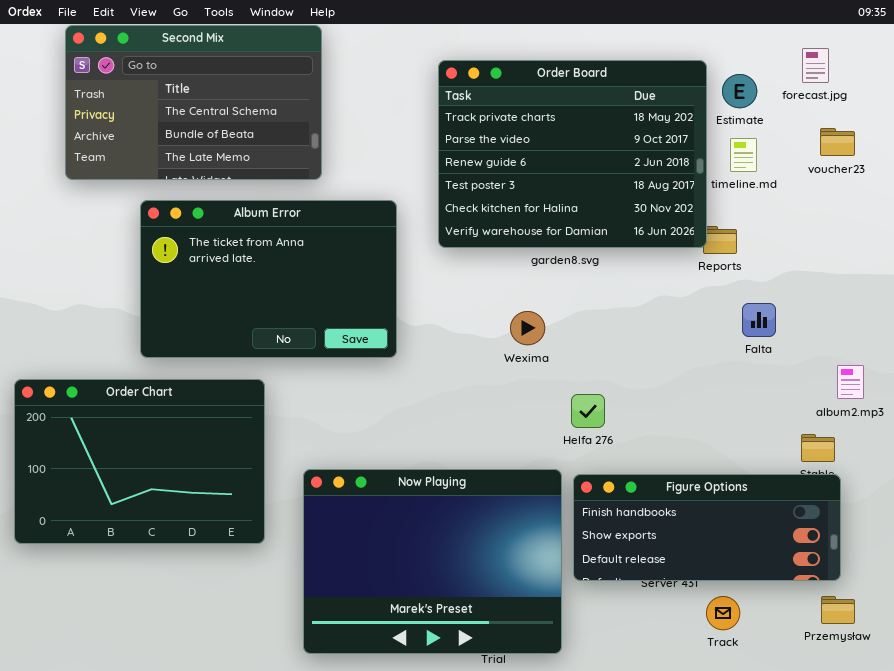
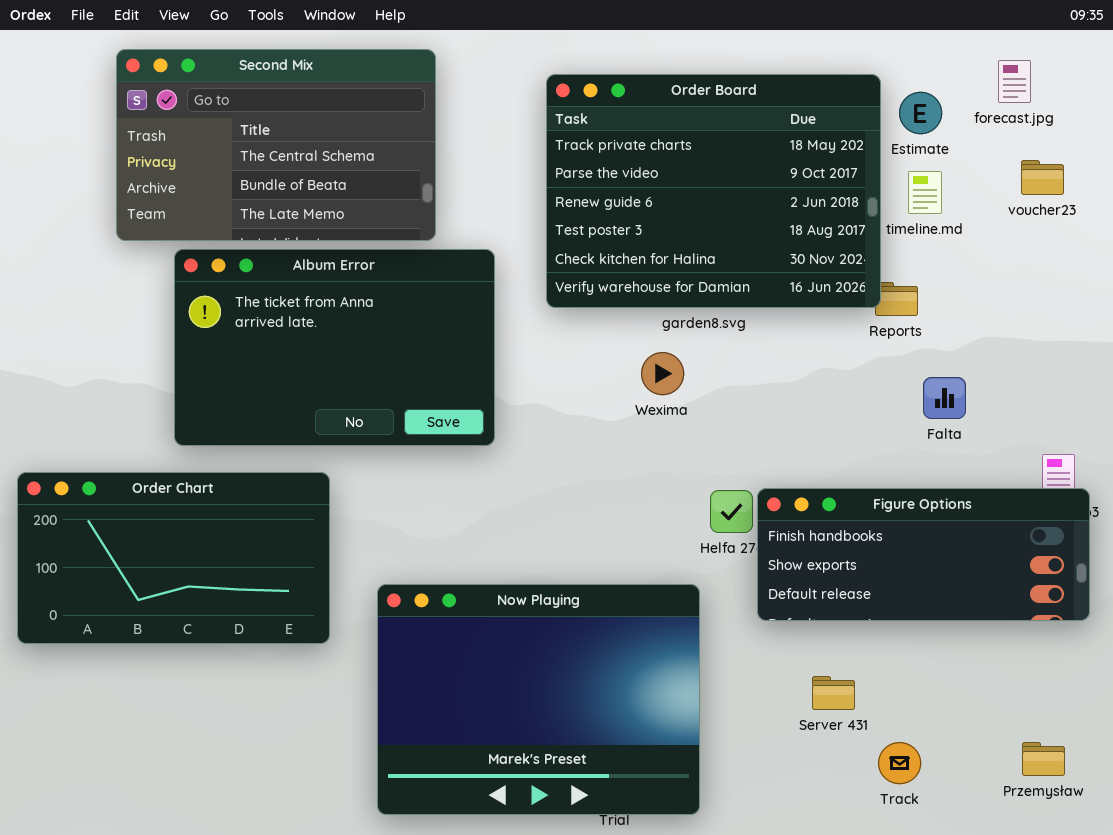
Second Mix: [65,25,322,180] -> [116,49,436,241], moved
Wexima: [510,311,545,345] -> [641,352,684,395], moved
Order Chart: [14,379,265,544] -> [17,472,330,644], resized
Figure Options: [573,474,841,581] -> [757,488,1090,621], moved

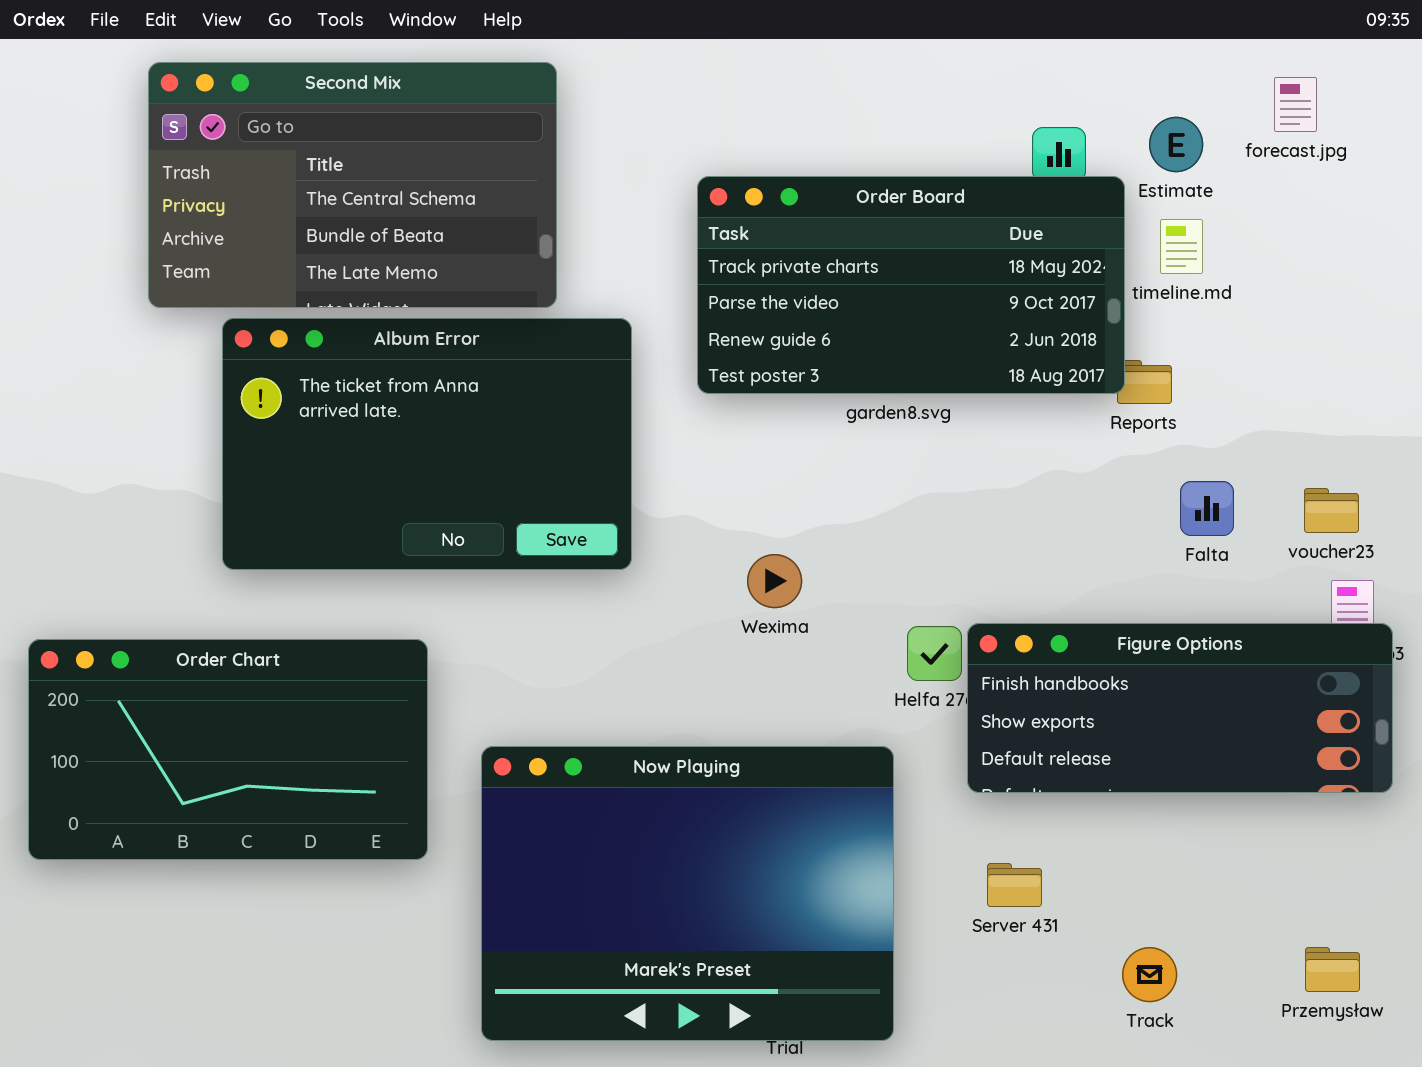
Order Board: [546,74,881,308] -> [697,176,1125,394], resized
voucher23: [1021,160,1064,195] -> [1304,488,1359,533], moved
Wexima: [641,352,684,395] -> [747,554,802,608], moved
Order Chart: [17,472,330,644] -> [28,639,428,860], moved
Server 431: [812,676,855,710] -> [987,863,1042,907], moved

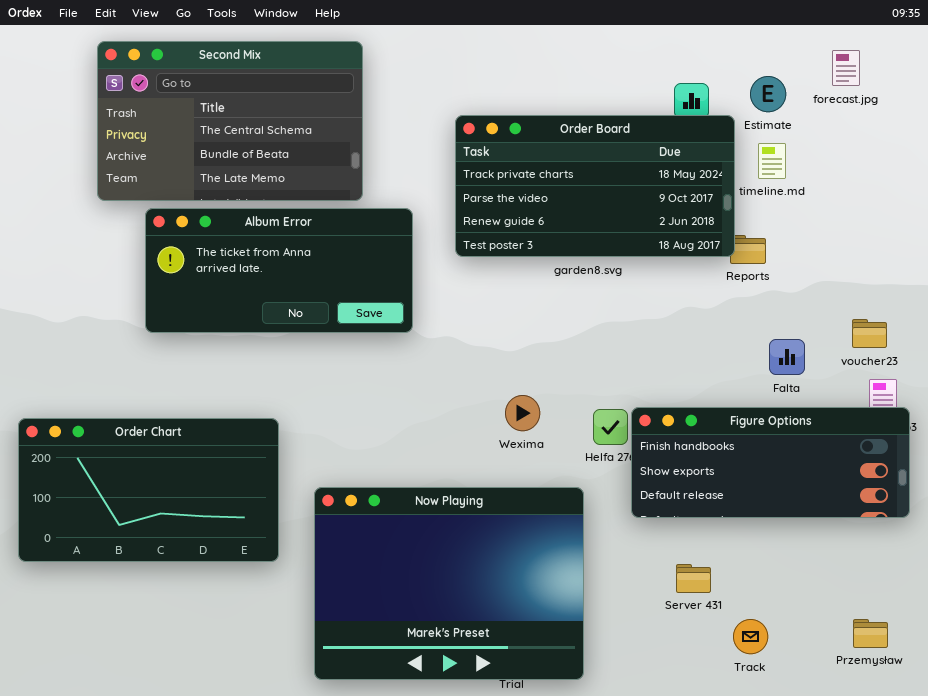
Album Error: [222,318,632,570] -> [145,208,413,333], resized
Falta: [1180,481,1234,536] -> [769,339,805,375], moved
Wexima: [747,554,802,608] -> [505,395,540,431], moved
Server 431: [987,863,1042,907] -> [676,564,711,593], moved

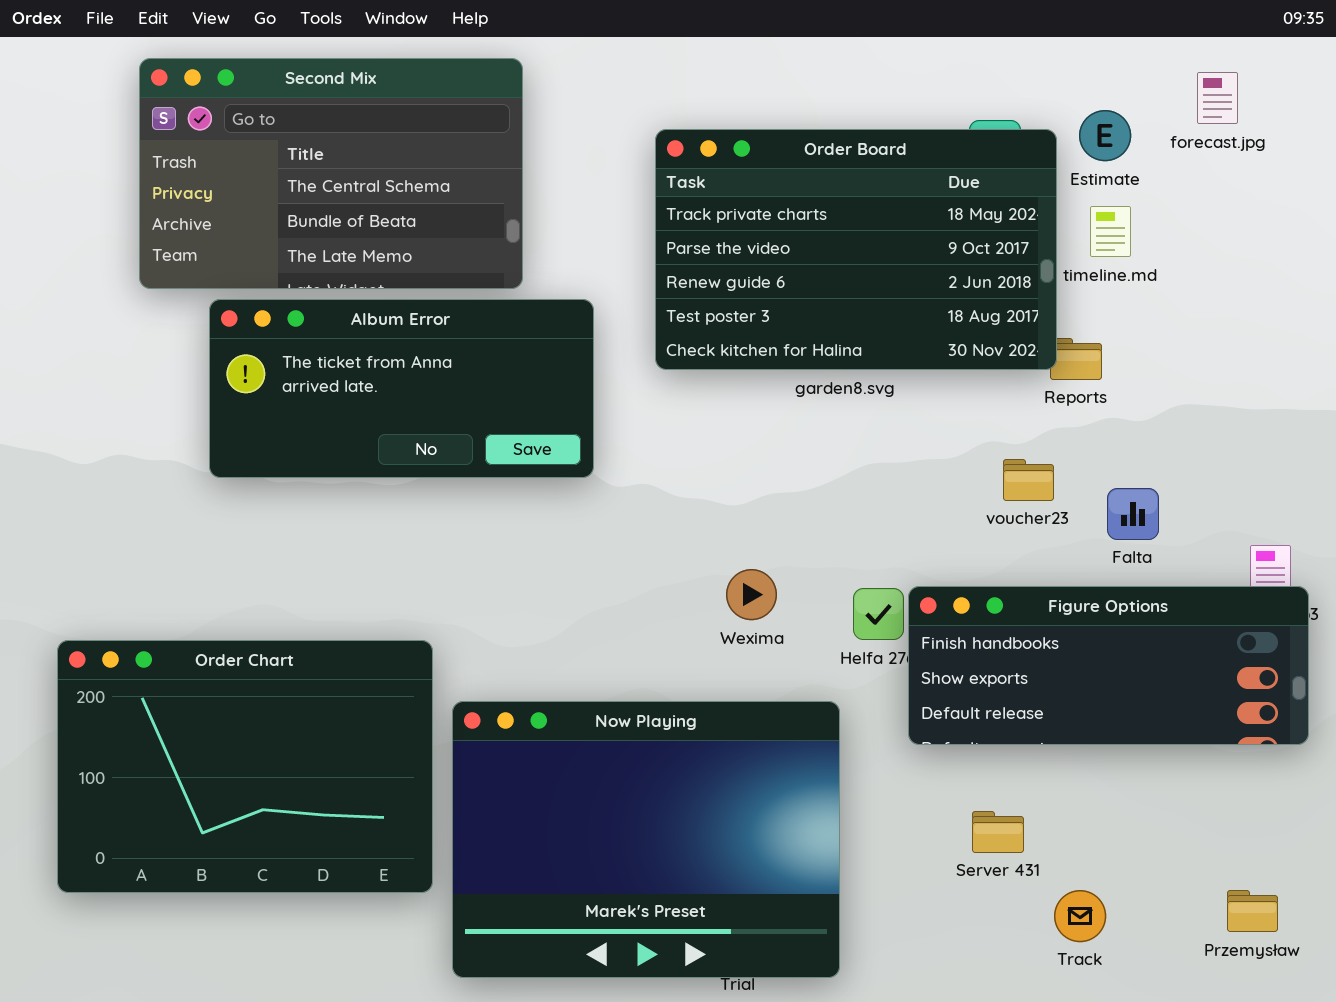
Order Board: [455,115,735,257] -> [655,129,1057,370], resized
voucher23: [852,319,887,348] -> [1003,459,1054,501], moved
Order Chart: [18,418,279,562] -> [57,640,433,893], moved, resized

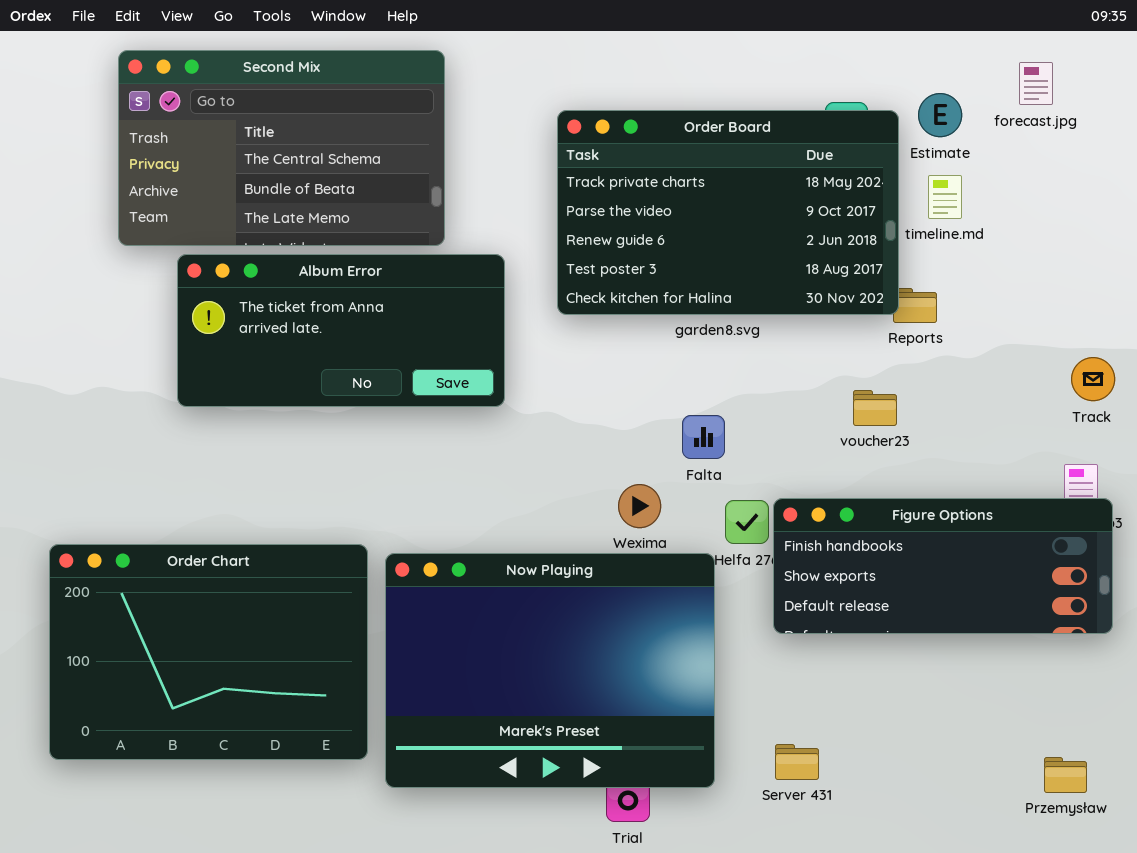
Falta: [1107,488,1159,540] -> [682,415,725,459], moved
Now Playing: [452,701,840,978] -> [385,553,715,788], moved
Server 431: [972,811,1024,853] -> [775,744,819,780], moved
Track: [1054,890,1106,942] -> [1071,357,1115,401], moved

